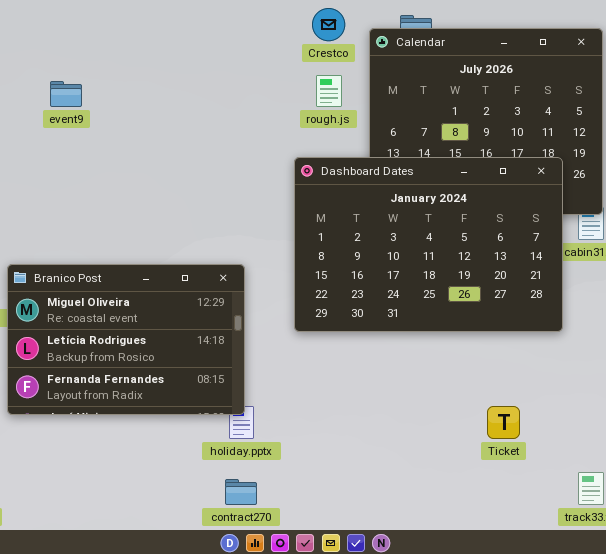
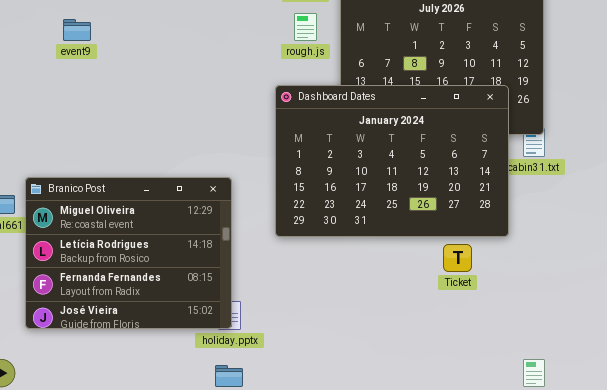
Branico Post: [7,264,245,415] -> [25,177,232,329], resized
Ticket: [487,406,520,439] -> [443,244,472,272], moved

